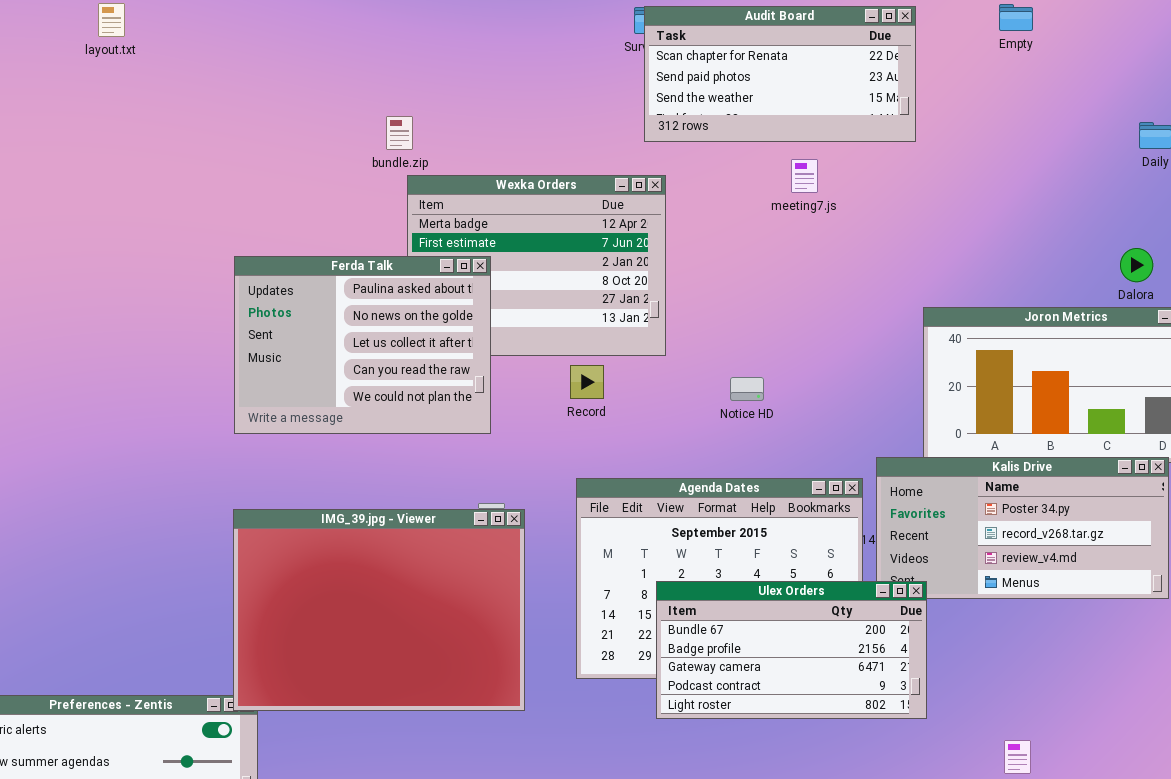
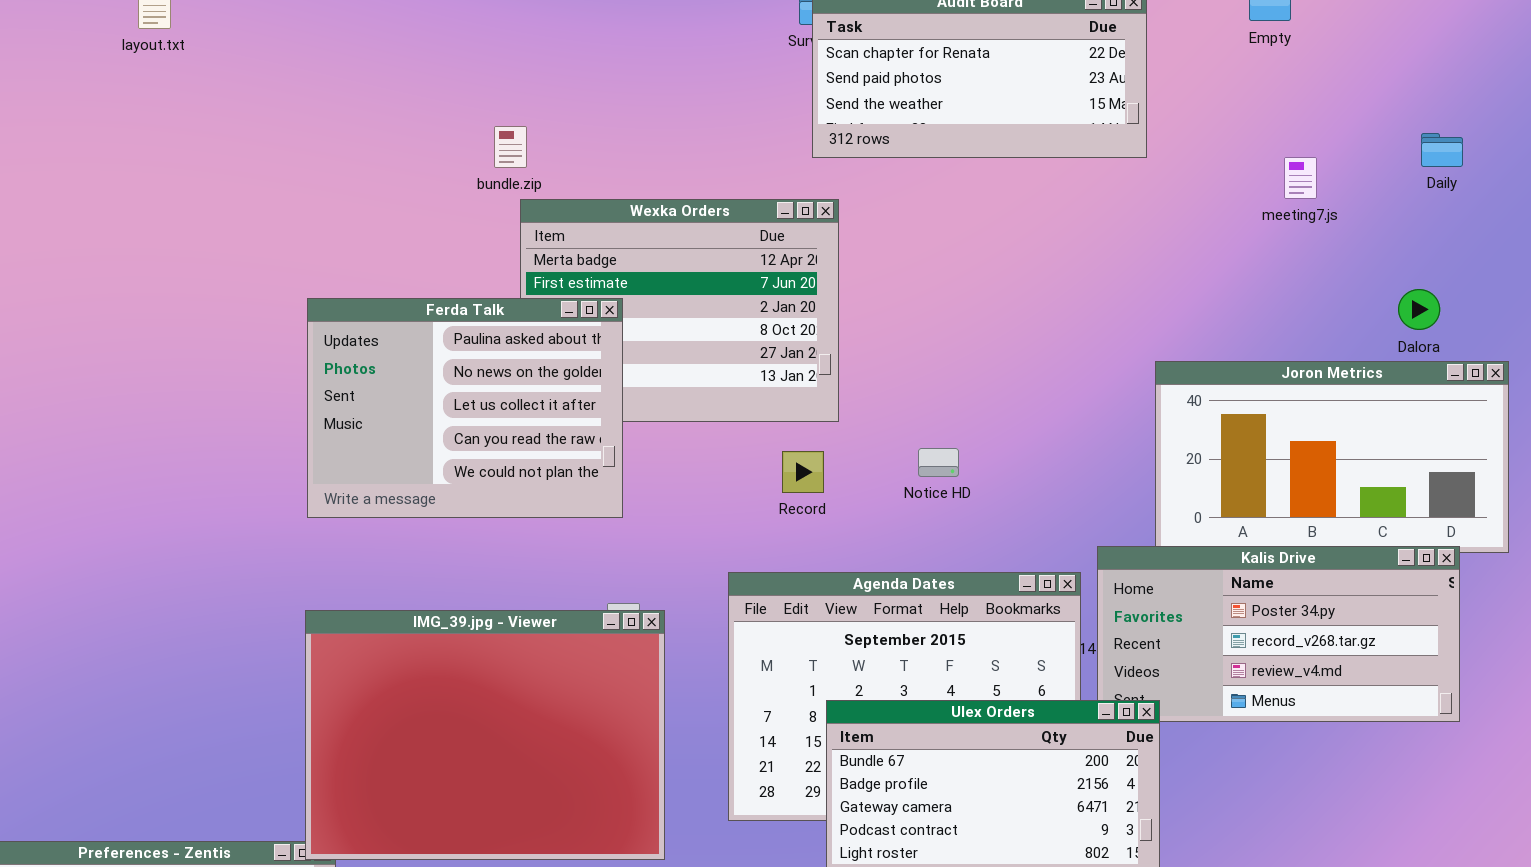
meeting7.js: [791,159,818,193] -> [1284,157,1317,199], moved
Record: [570,365,604,399] -> [782,451,824,493], moved

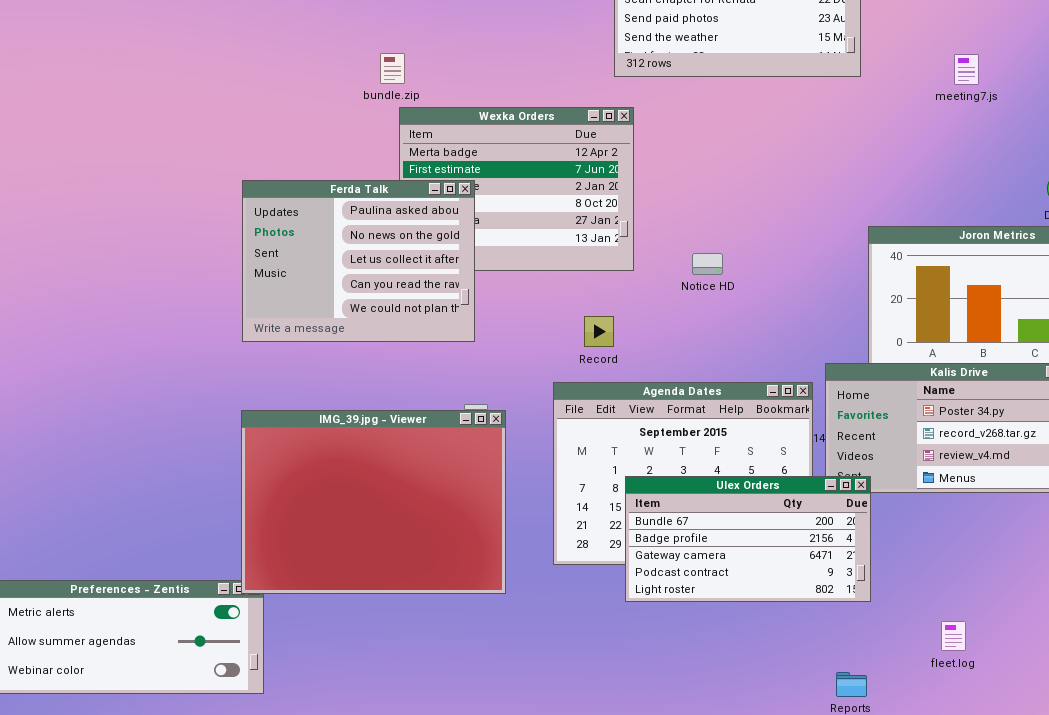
meeting7.js: [1284,157,1317,199] -> [954,54,979,85], moved
Notice HD: [918,448,959,477] -> [692,253,723,275], moved
Record: [782,451,824,493] -> [584,316,614,347], moved

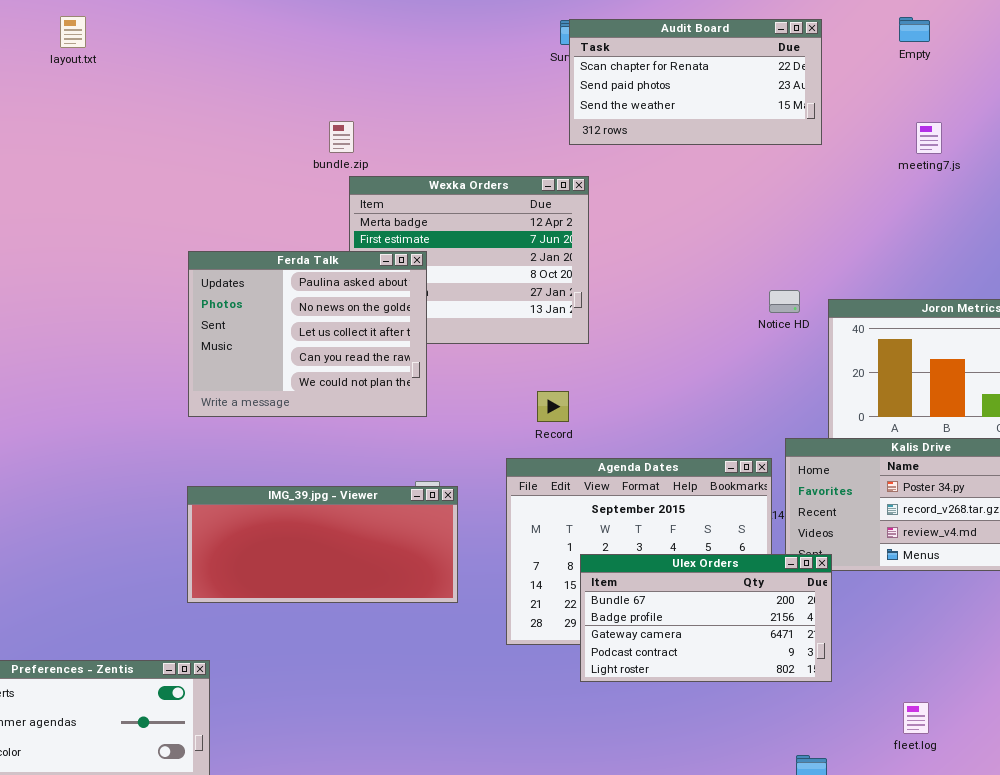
Notice HD: [692,253,723,275] -> [769,290,800,313], moved
IMG_39.jpg - Viewer: [241,410,506,594] -> [187,486,458,603], resized

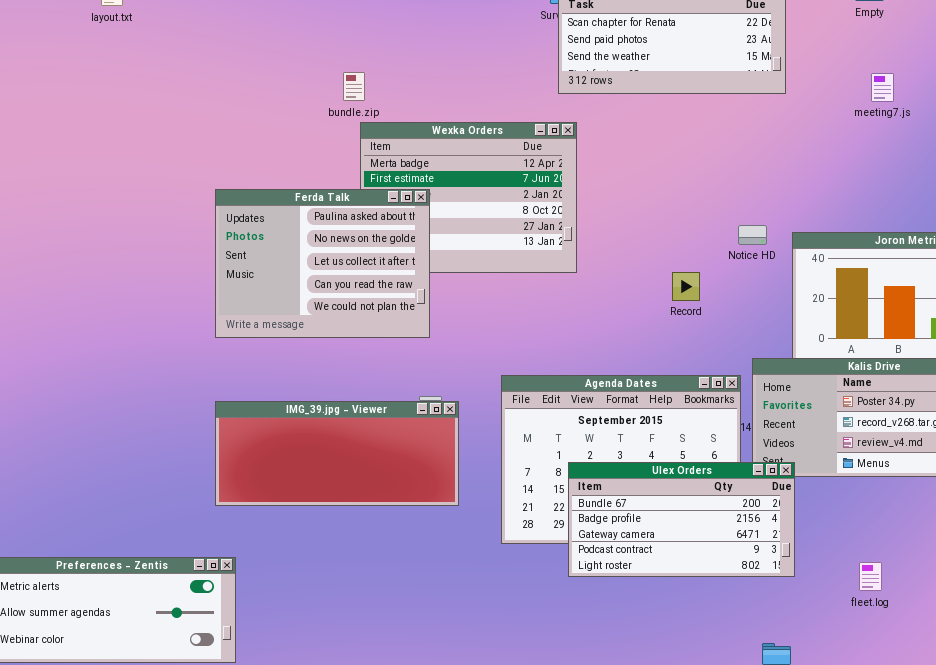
Record: [537,391,569,422] -> [672,272,700,301], moved
fleet.log: [903,702,929,734] -> [859,562,882,591], moved

